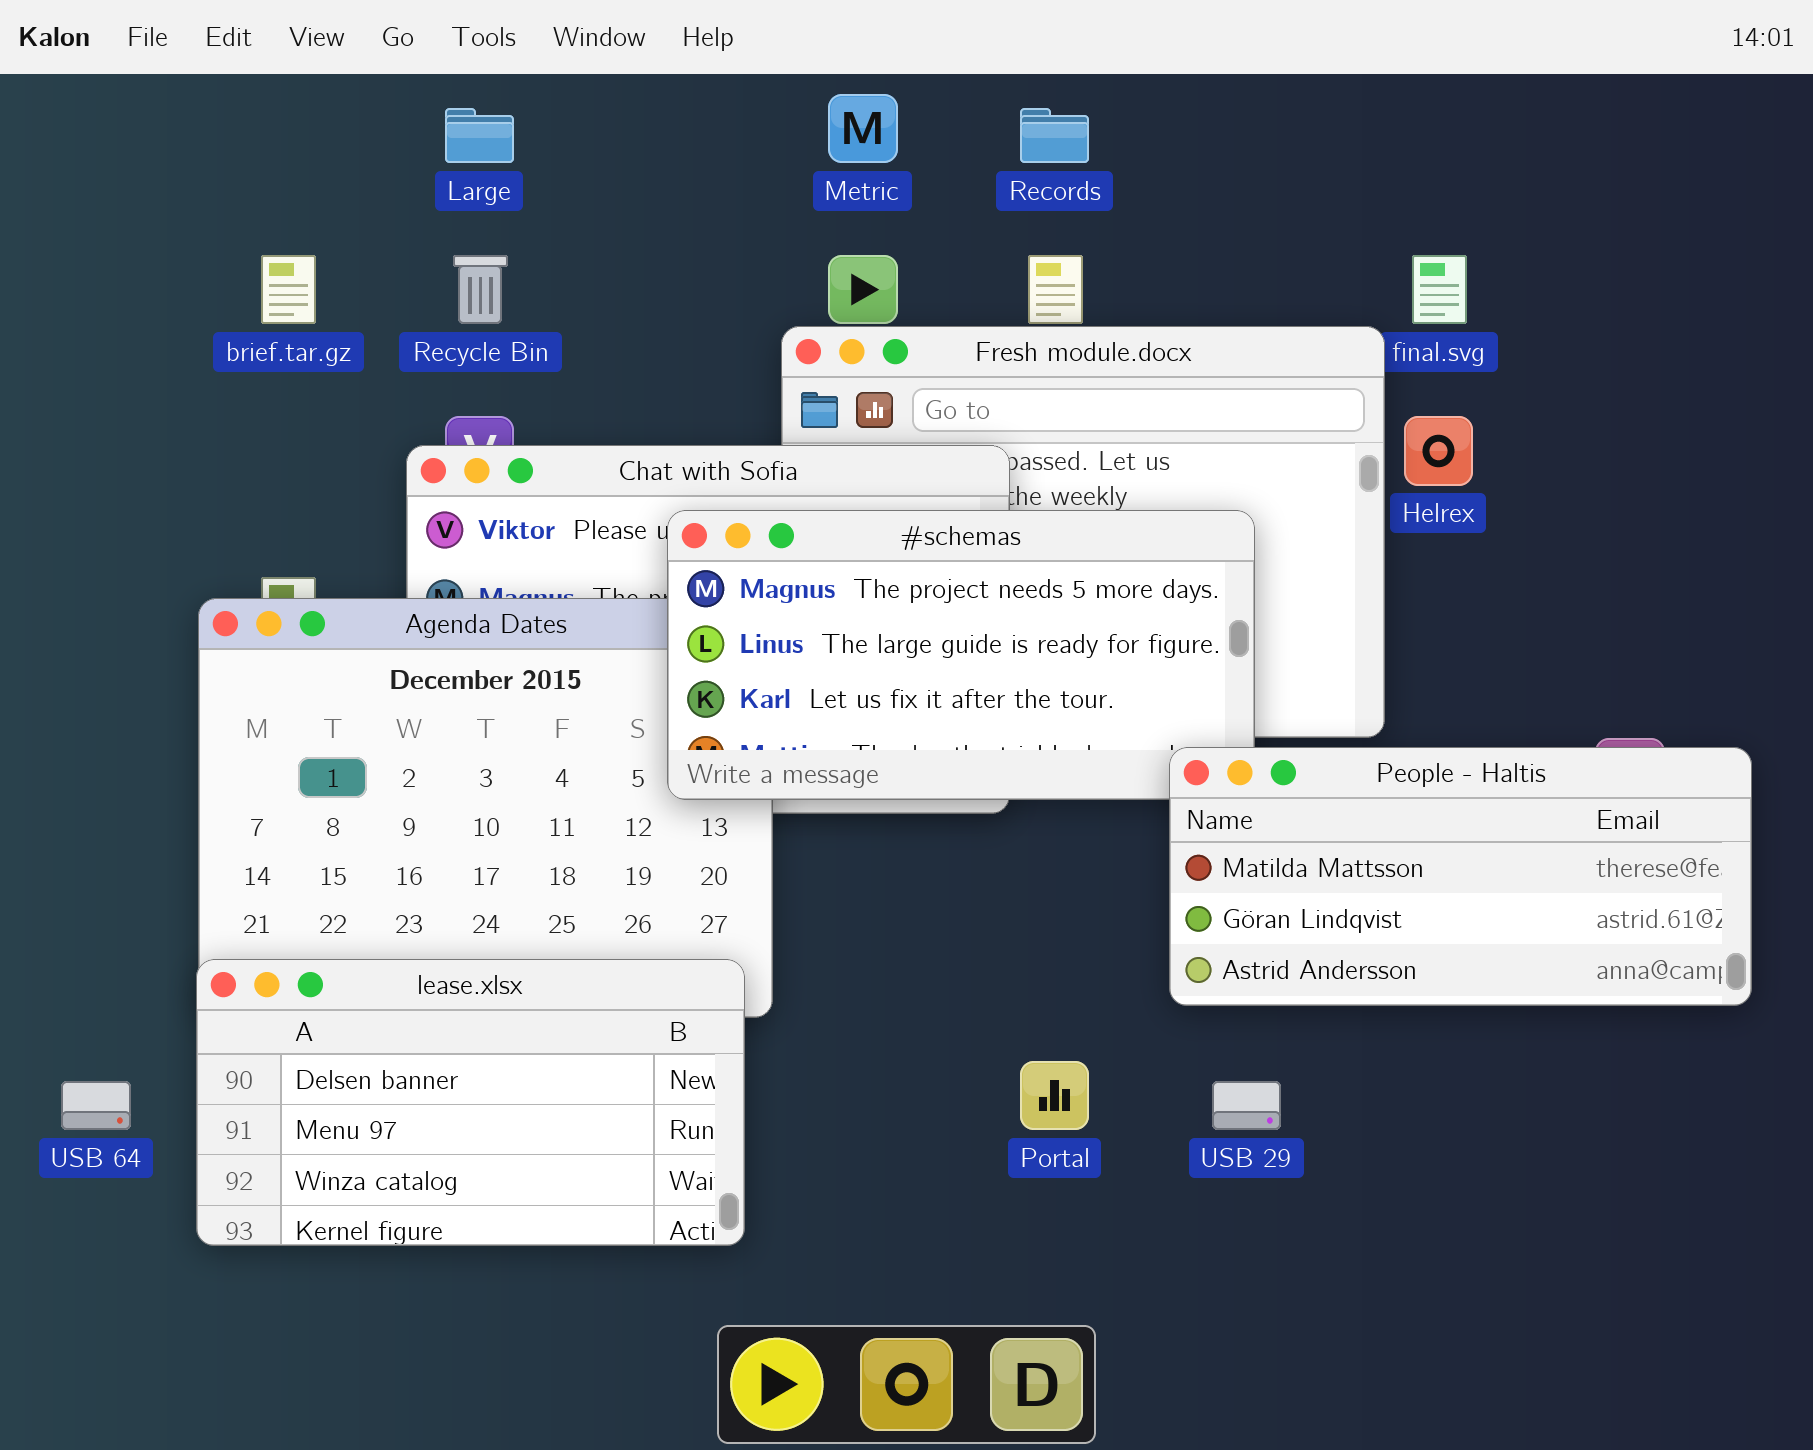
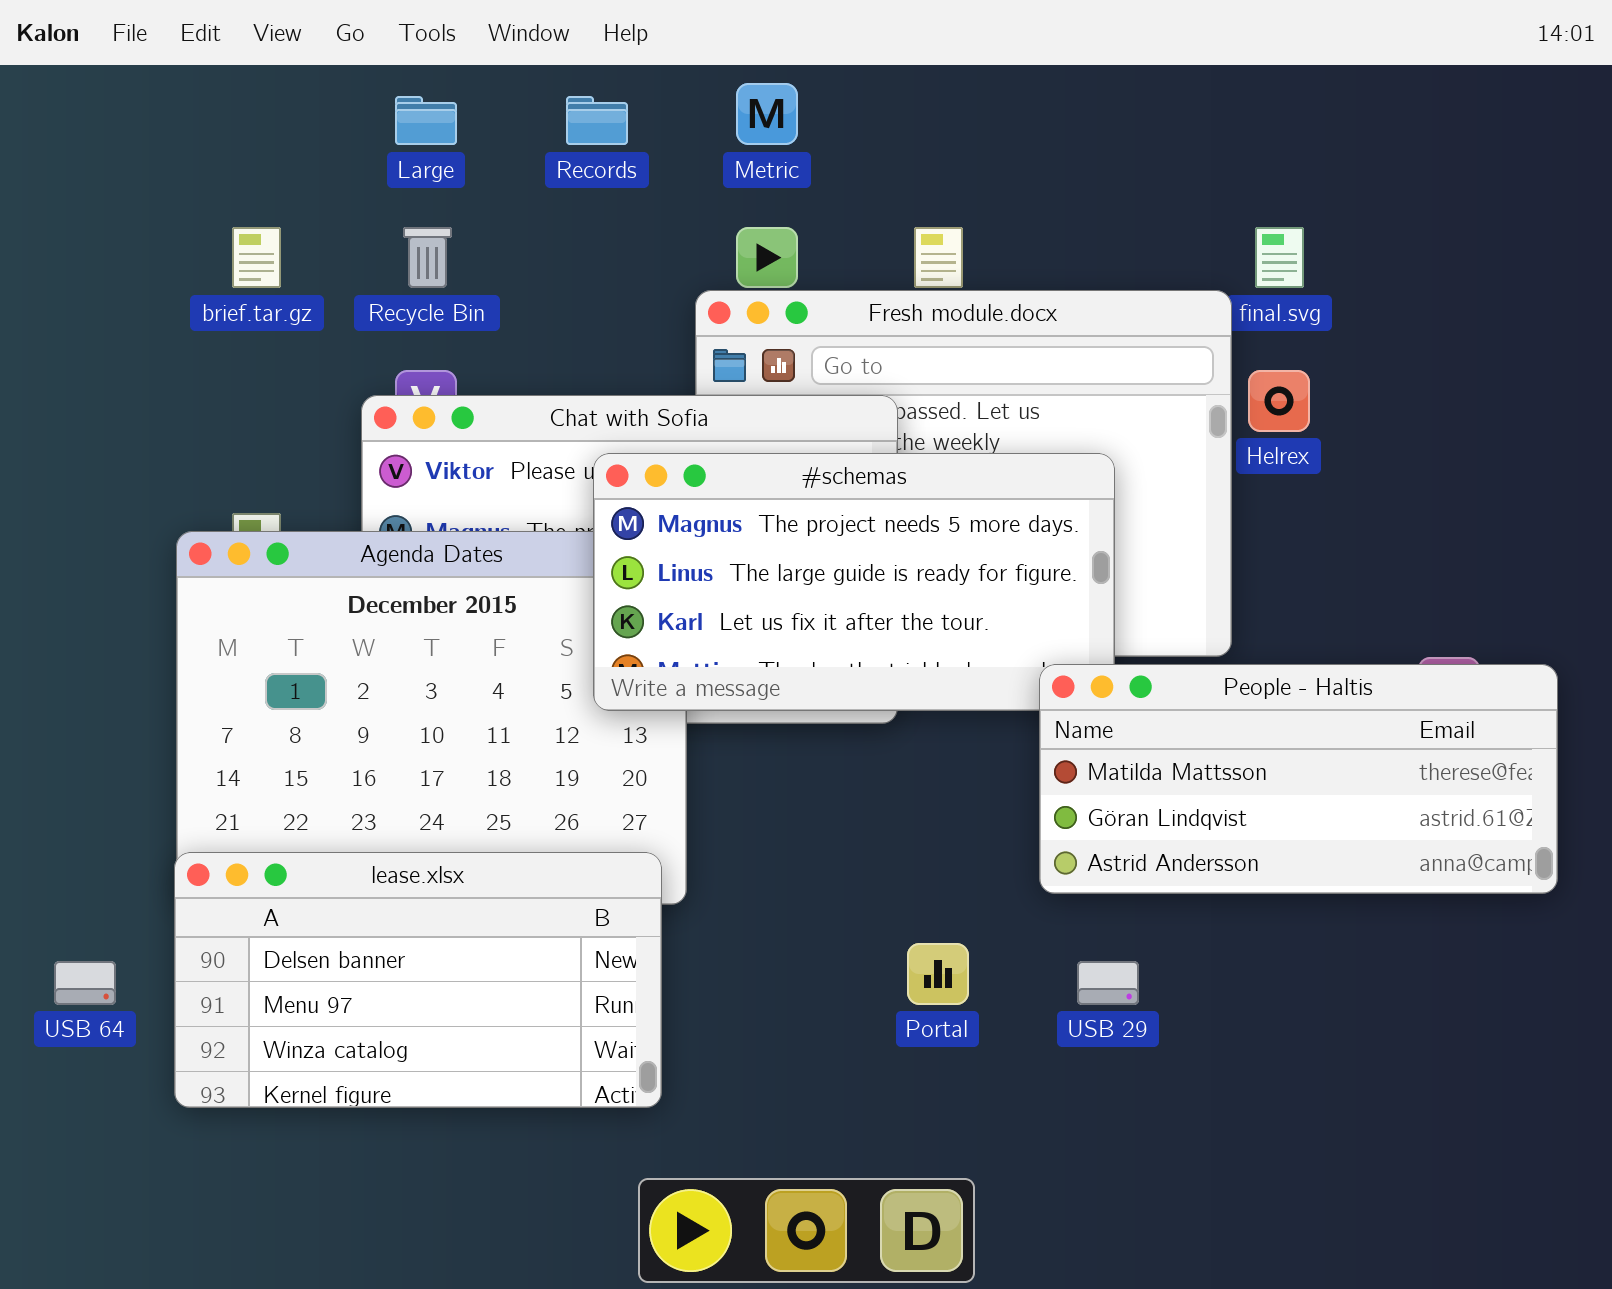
Records: [1020,108,1089,163] -> [566,96,628,145], moved

